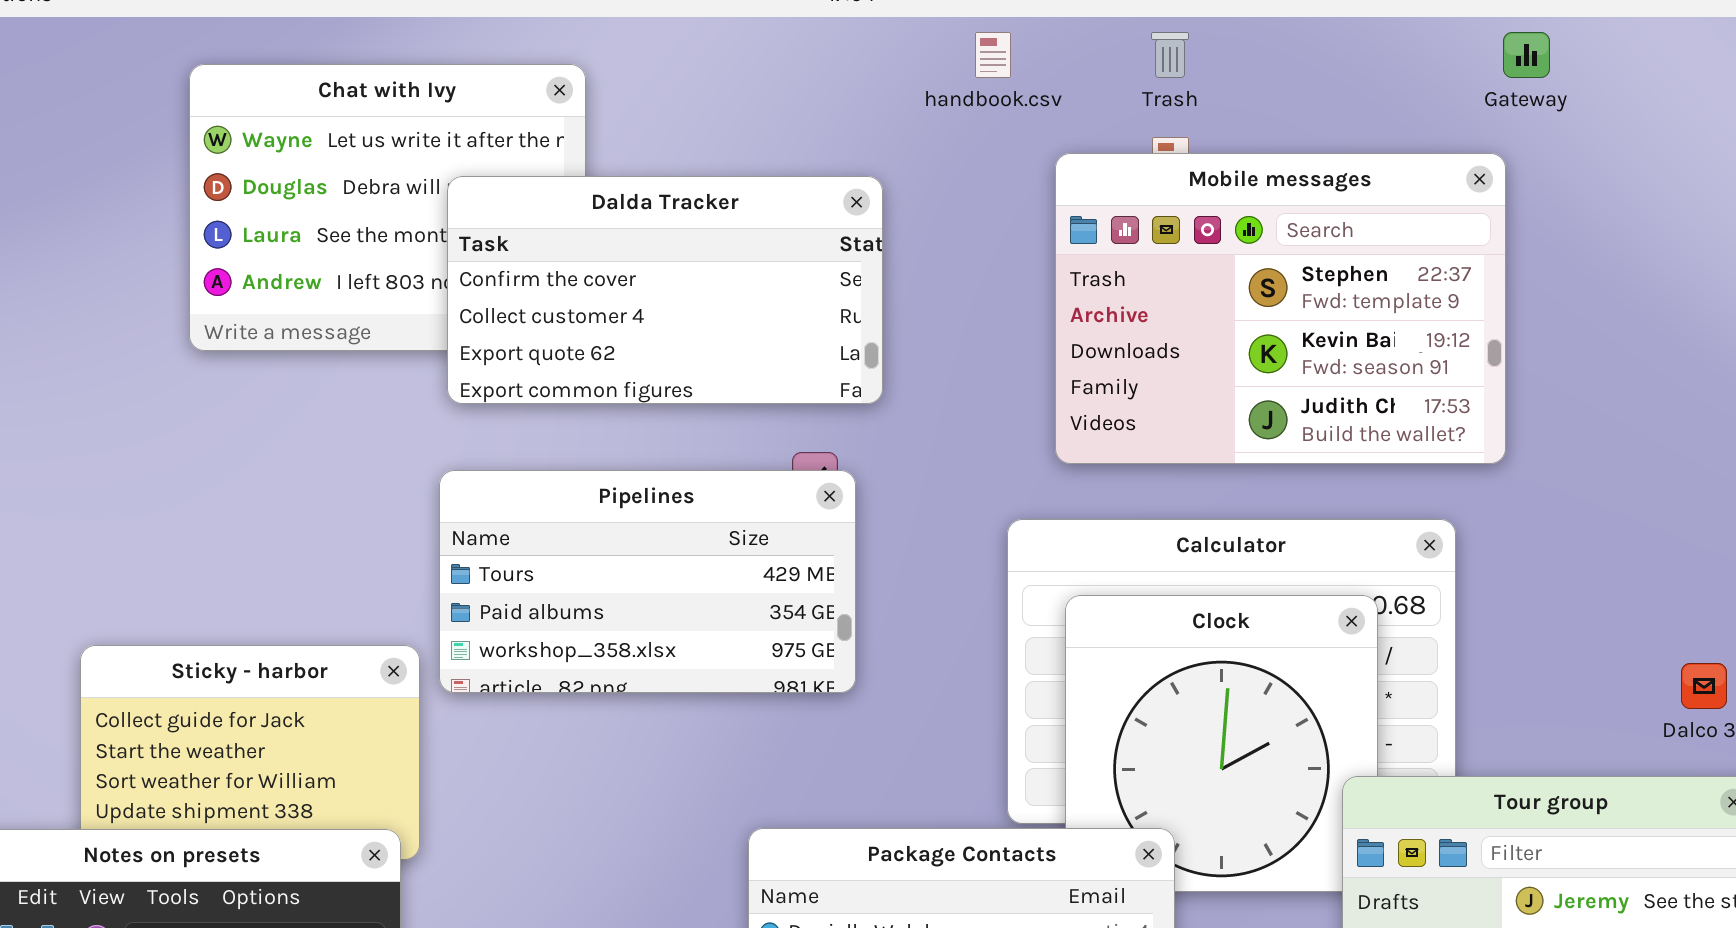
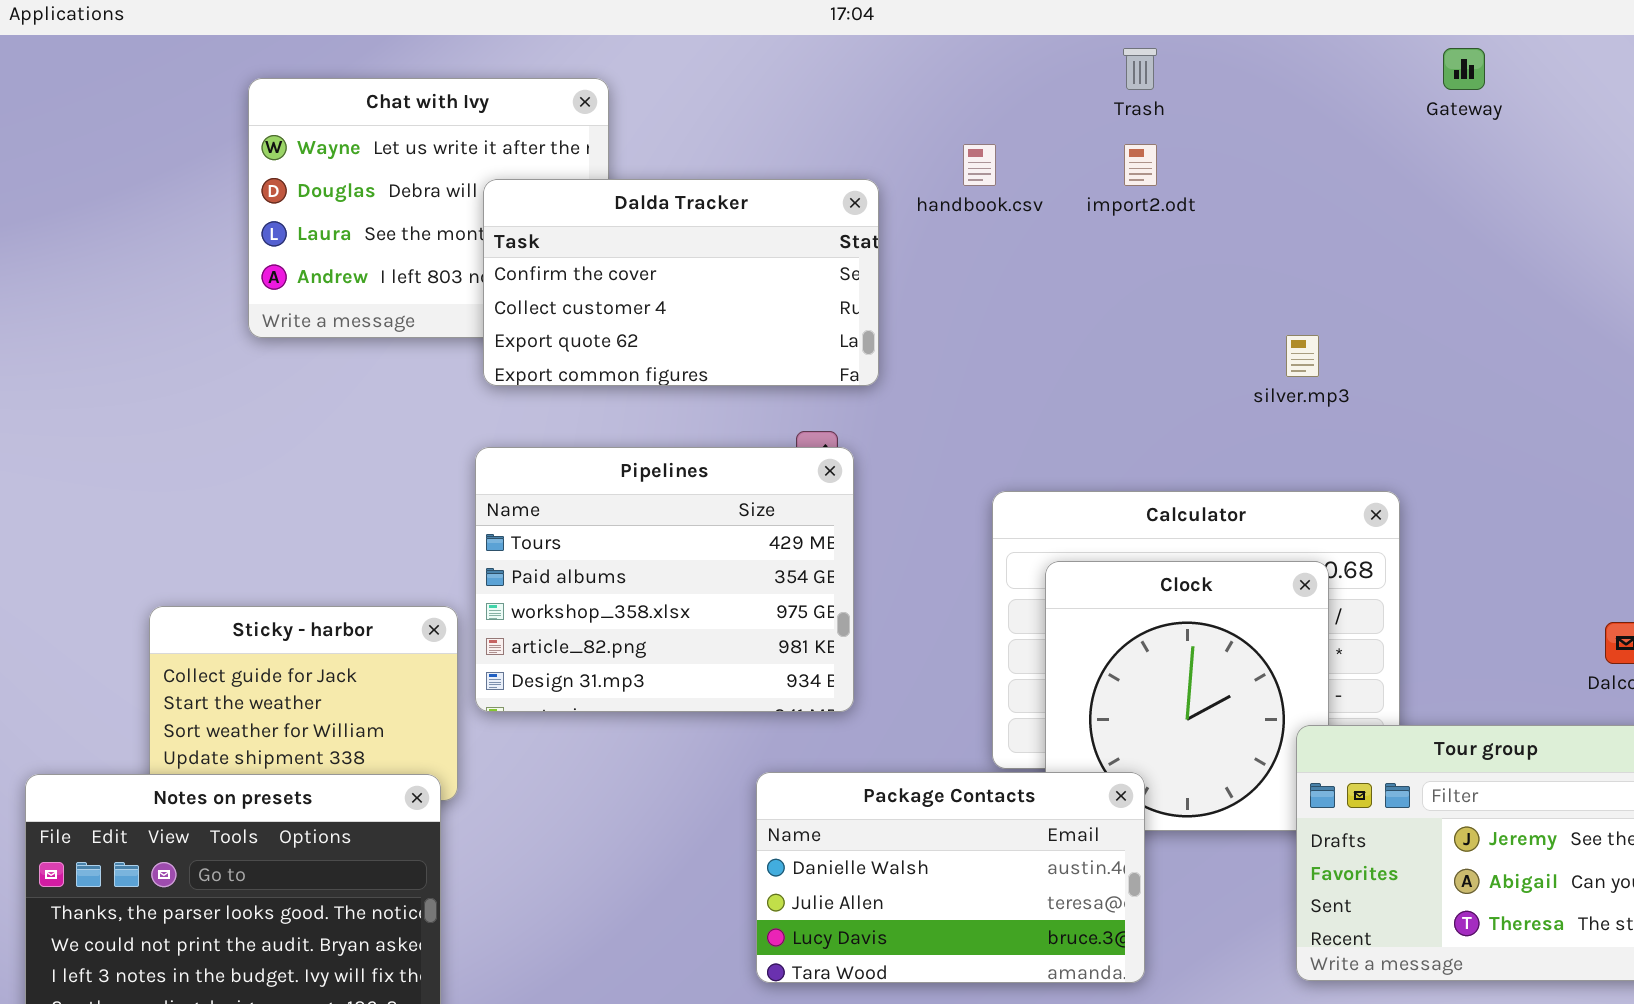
handbook.csv: [975,32,1011,78] -> [963,144,996,186], moved
Mobile messages: [1055,153,1506,464] -> none, closed
Pipelines: [439,470,856,693] -> [475,447,854,712], resized

